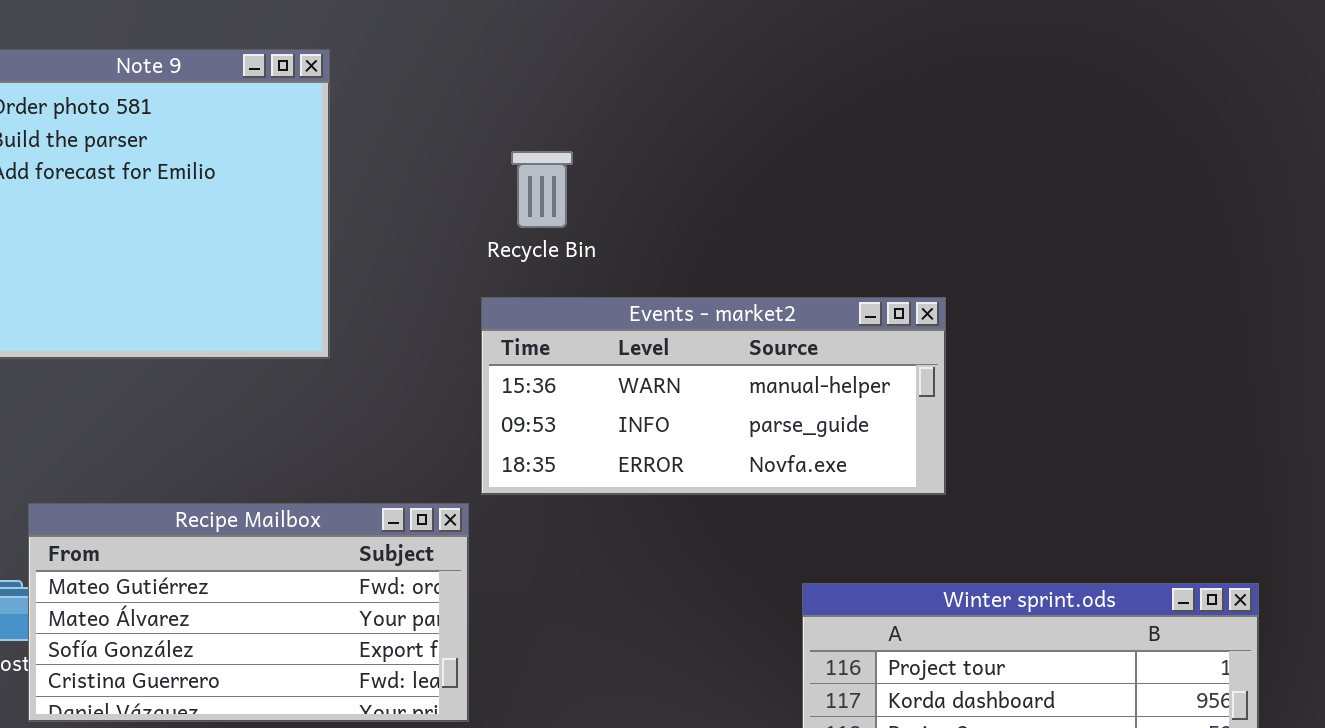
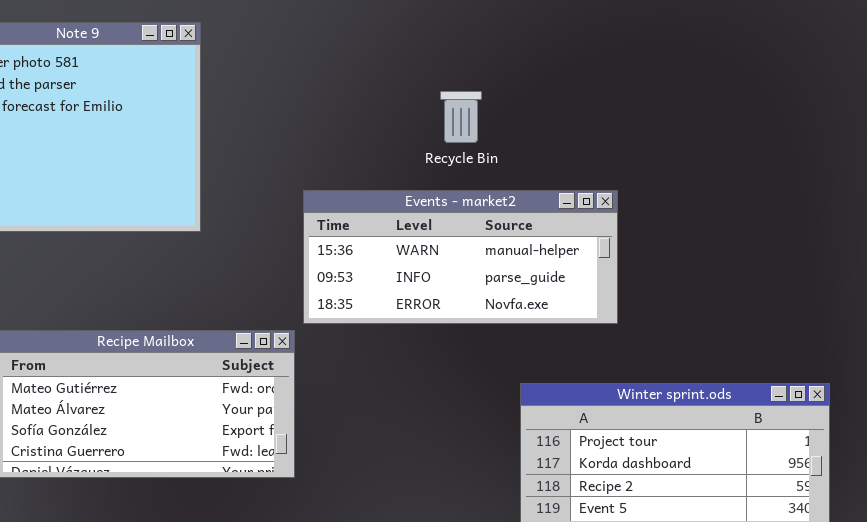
Recycle Bin: [511,151,573,228] -> [440,91,482,143], moved

